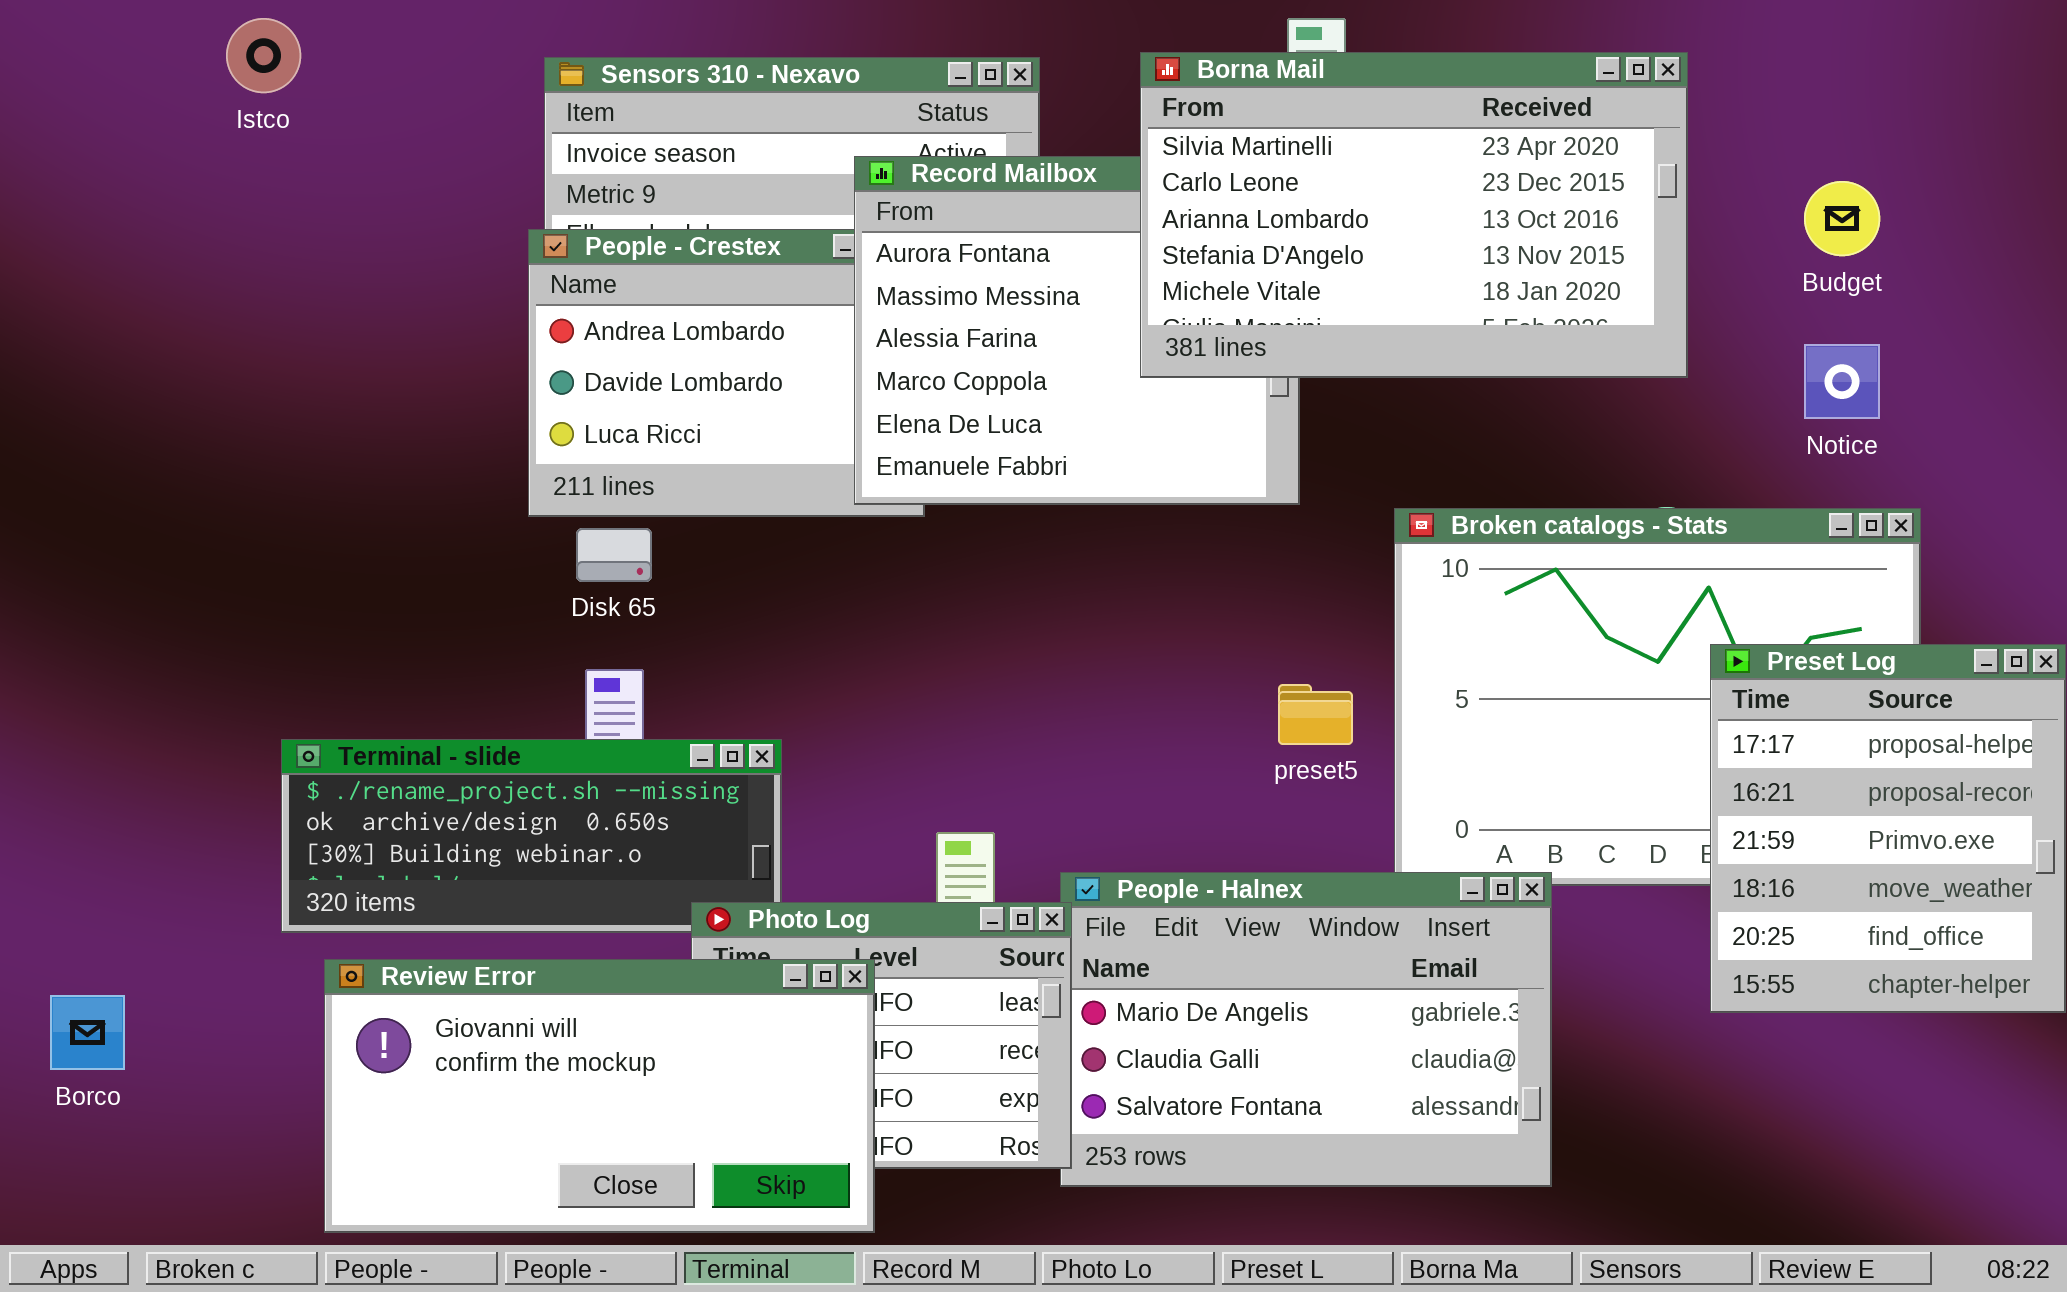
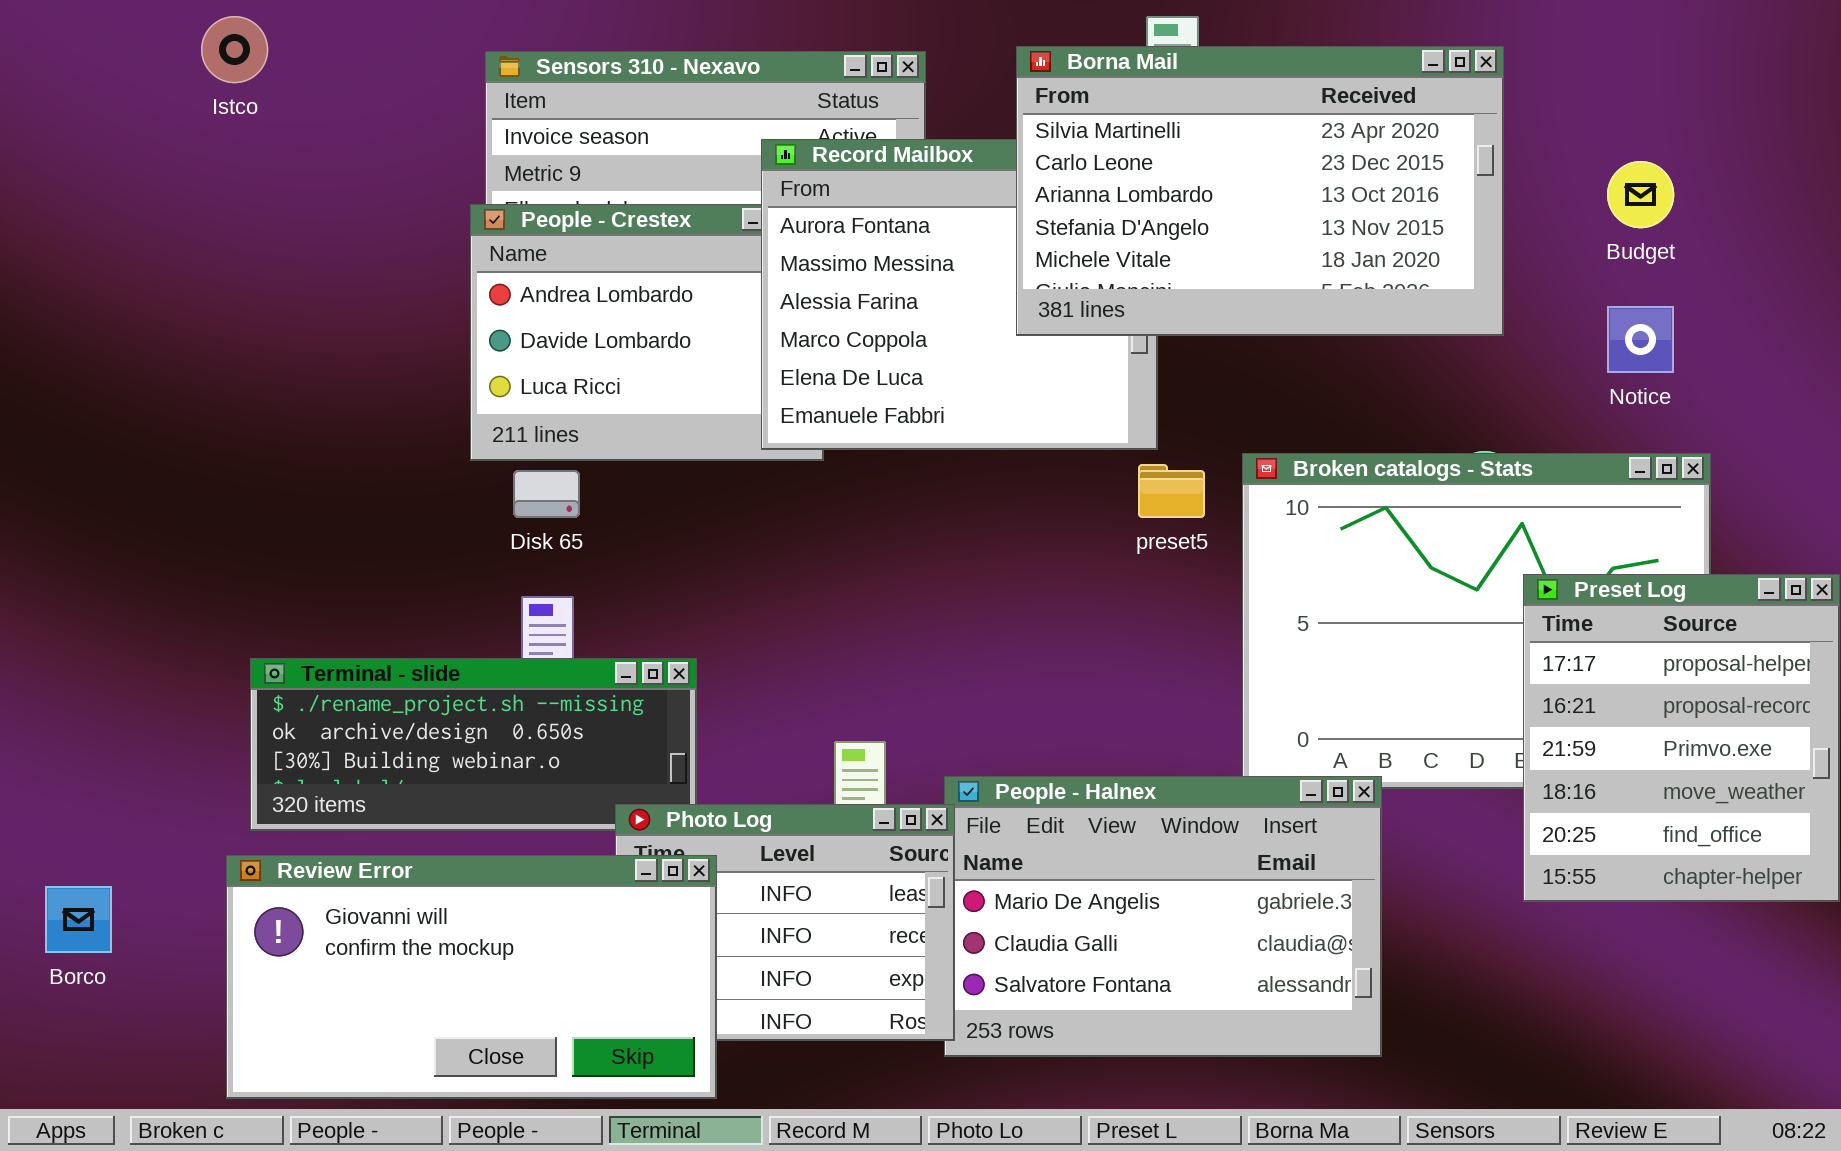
preset5: [1278,684,1353,745] -> [1138,464,1205,518], moved
Review Error: [324,959,875,1233] -> [226,855,717,1099], moved

